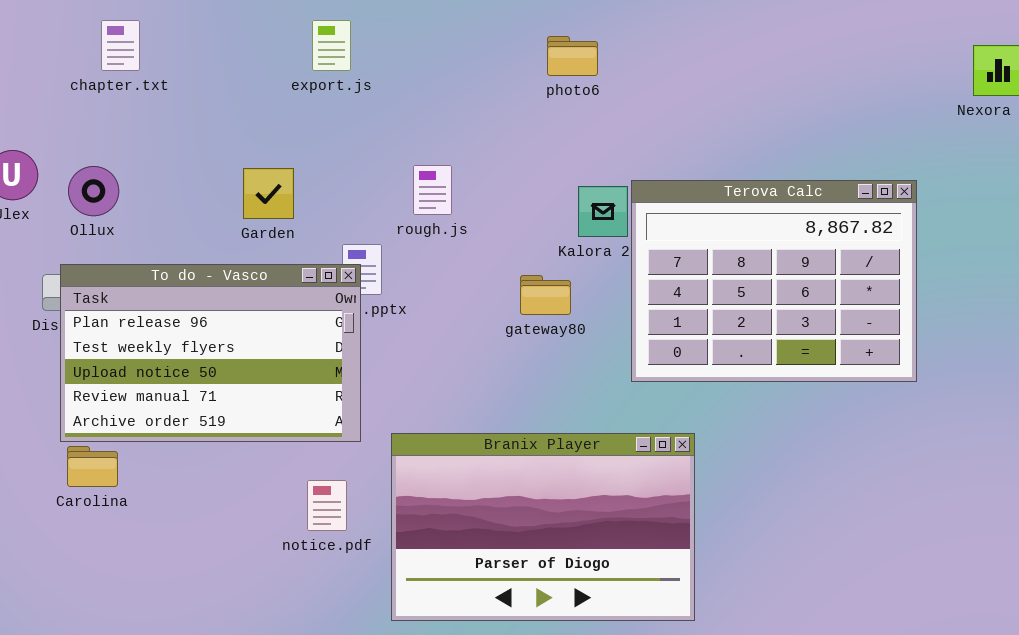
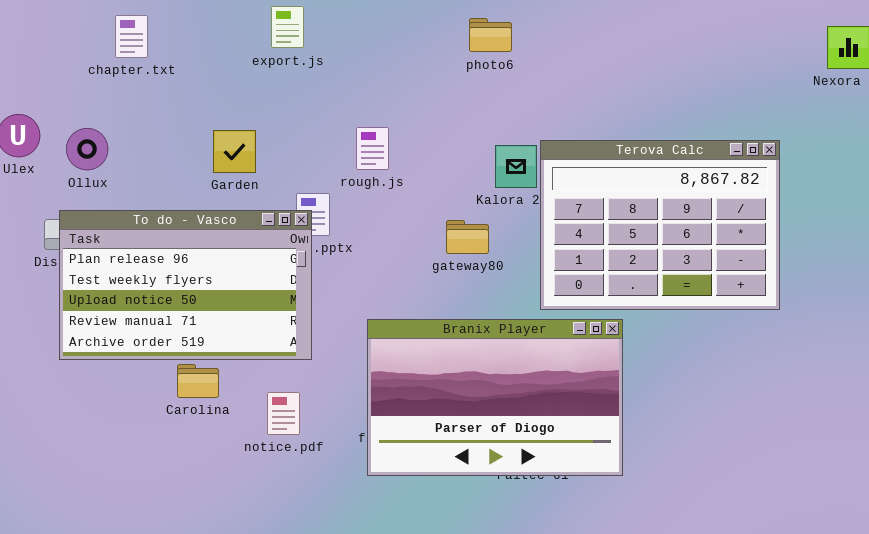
chapter.txt: [101,20,140,71] -> [115,15,148,58], moved
Branix Player: [391,433,695,621] -> [367,319,623,476], moved
Carolina: [67,446,118,487] -> [177,364,219,398], moved

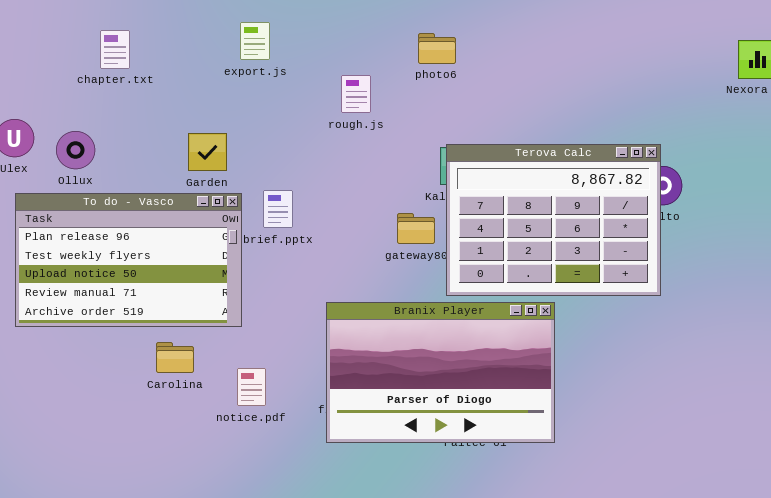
rough.js: [356,127,389,170] -> [341,75,371,113], moved
Terova Calc: [540,140,780,310] -> [446,144,661,296], moved
To do - Vasco: [59,210,312,360] -> [15,193,242,327], moved

